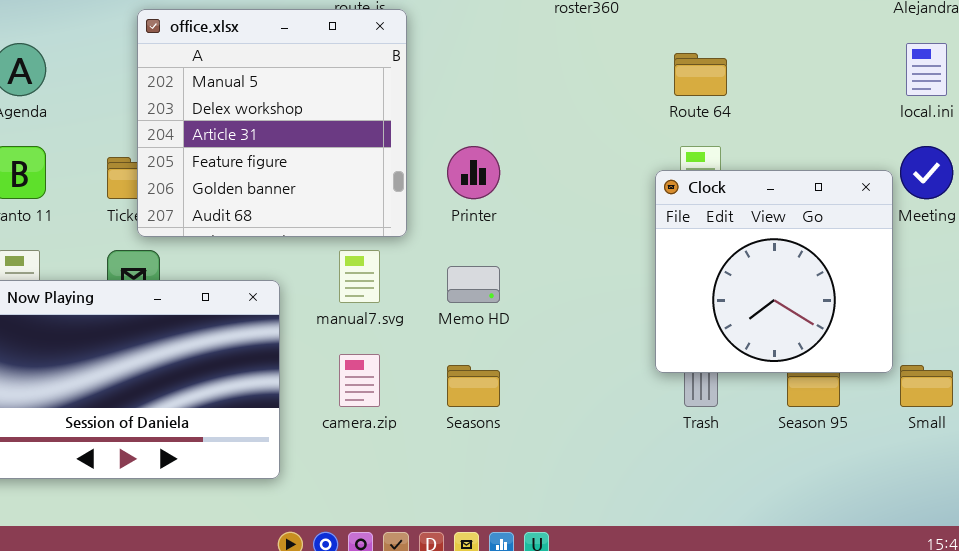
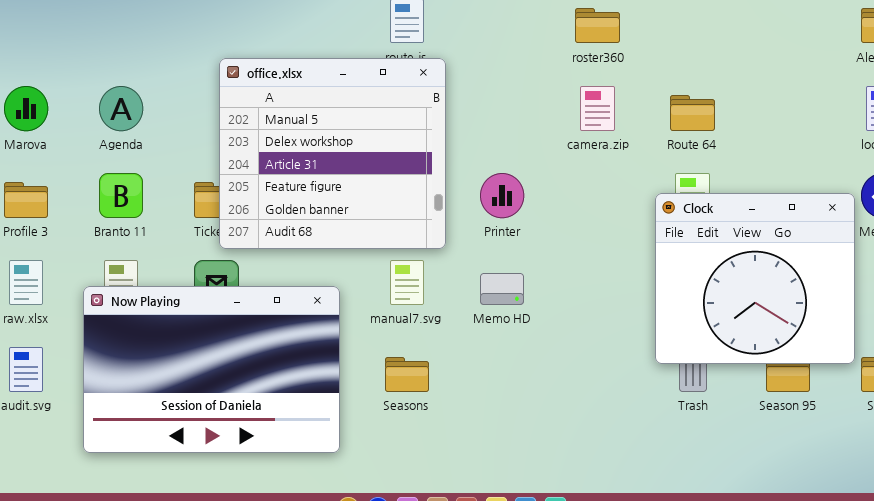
camera.zip: [339,354,380,407] -> [580,86,615,131], moved
Seasons: [447,365,500,407] -> [385,357,429,392], moved

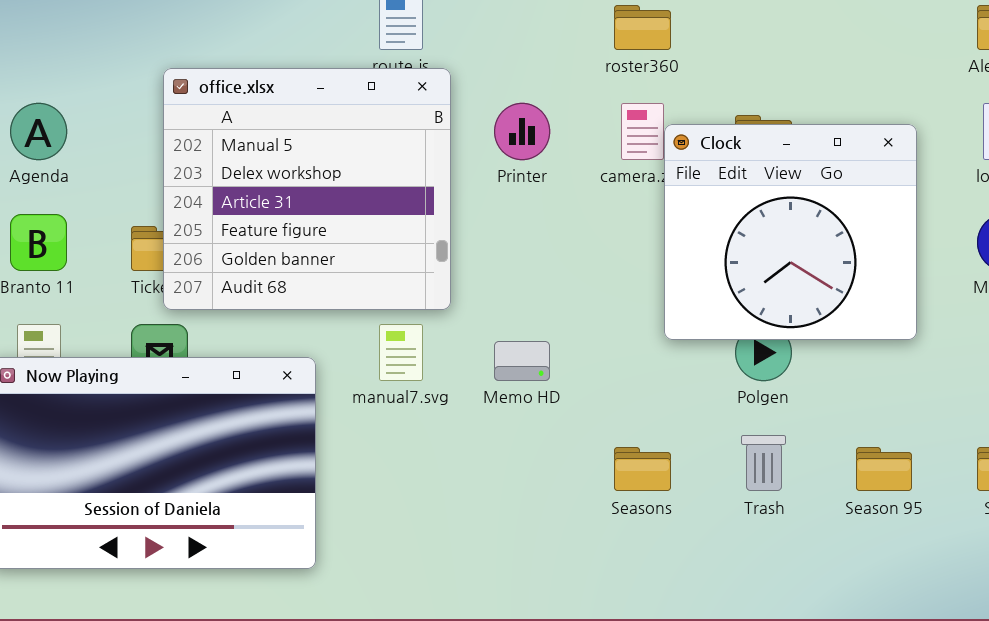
Printer: [480,173,524,218] -> [494,103,550,160], moved
Clock: [655,193,855,364] -> [664,124,917,340], moved
Seasons: [385,357,429,392] -> [614,447,671,491], moved

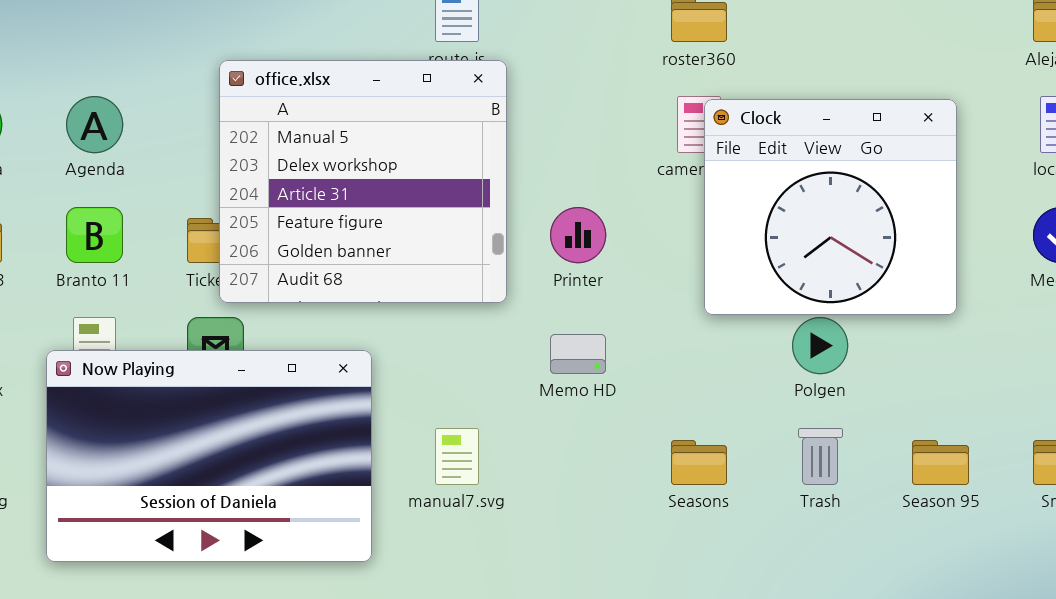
Printer: [494,103,550,160] -> [550,207,606,263], moved
Clock: [664,124,917,340] -> [704,99,957,315], moved
manual7.svg: [379,324,423,381] -> [435,428,479,485], moved

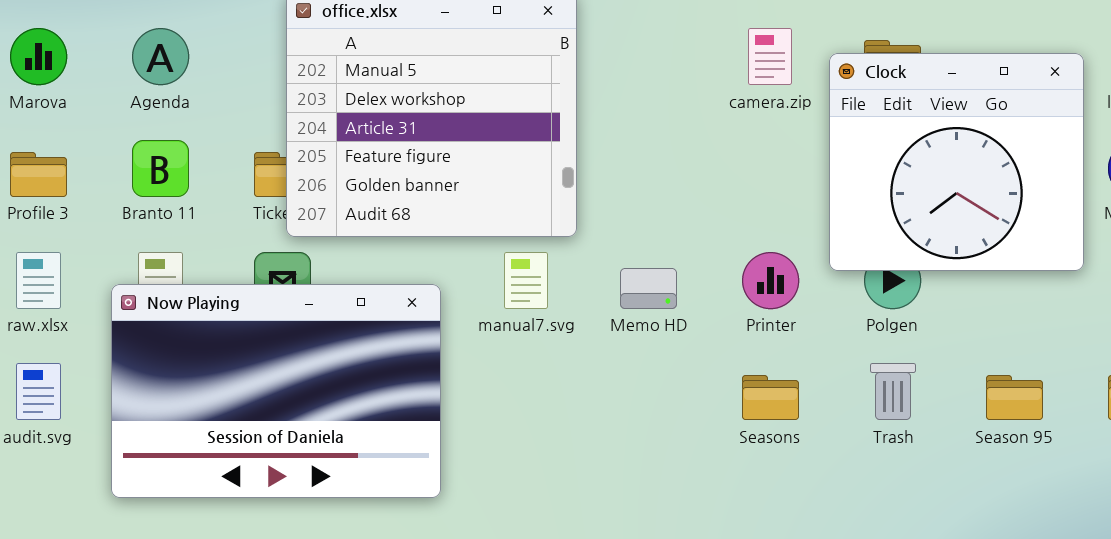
Clock: [704,99,957,315] -> [829,53,1084,271], moved
Printer: [550,207,606,263] -> [742,252,799,309], moved
manual7.svg: [435,428,479,485] -> [504,252,548,309], moved

